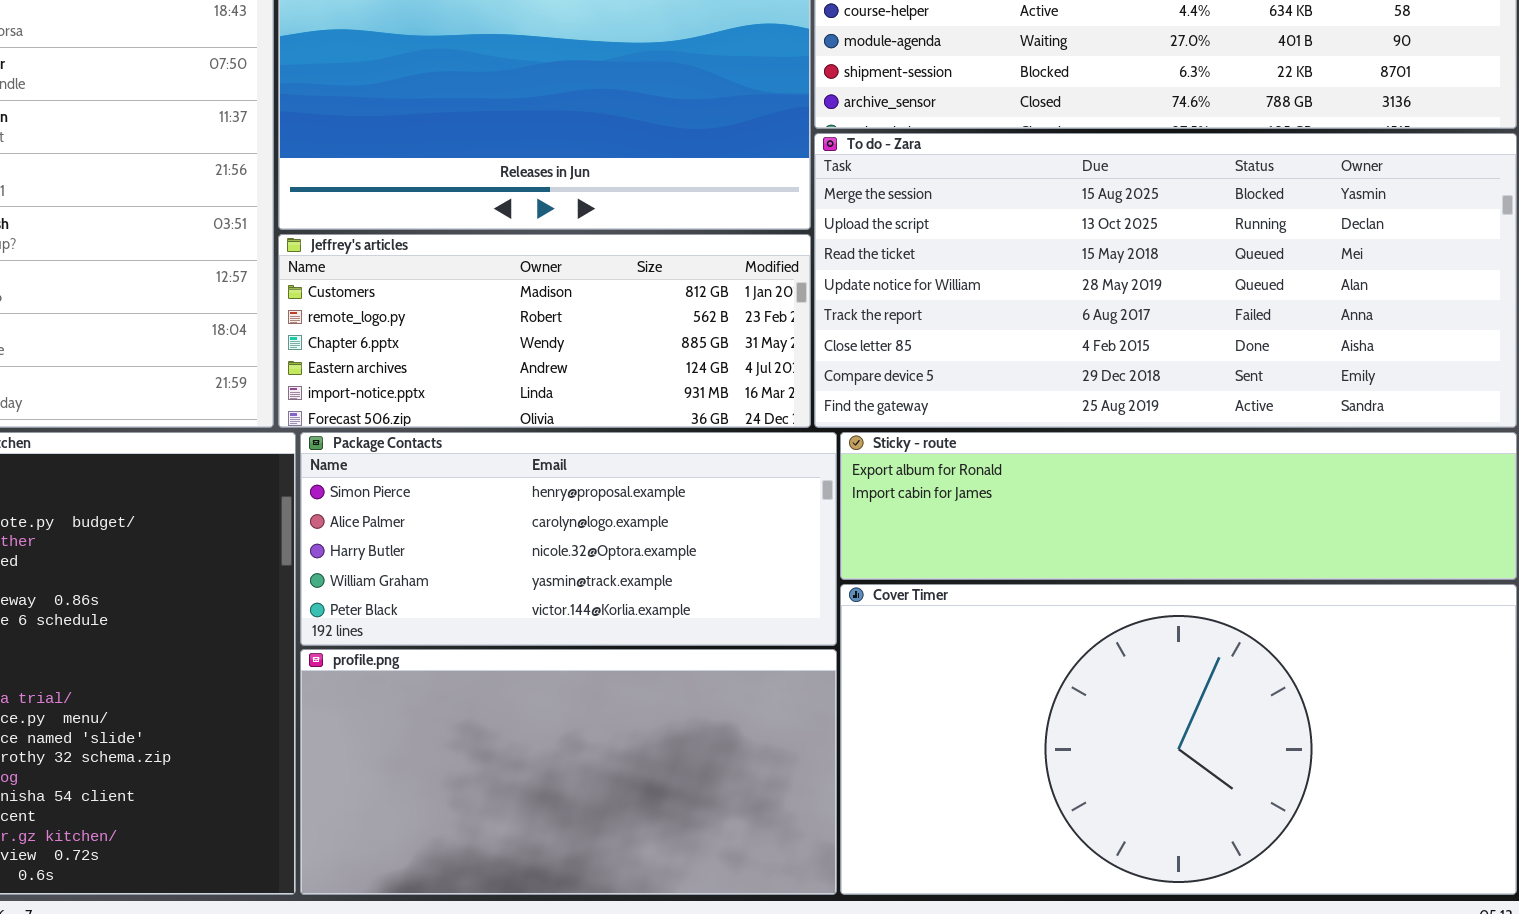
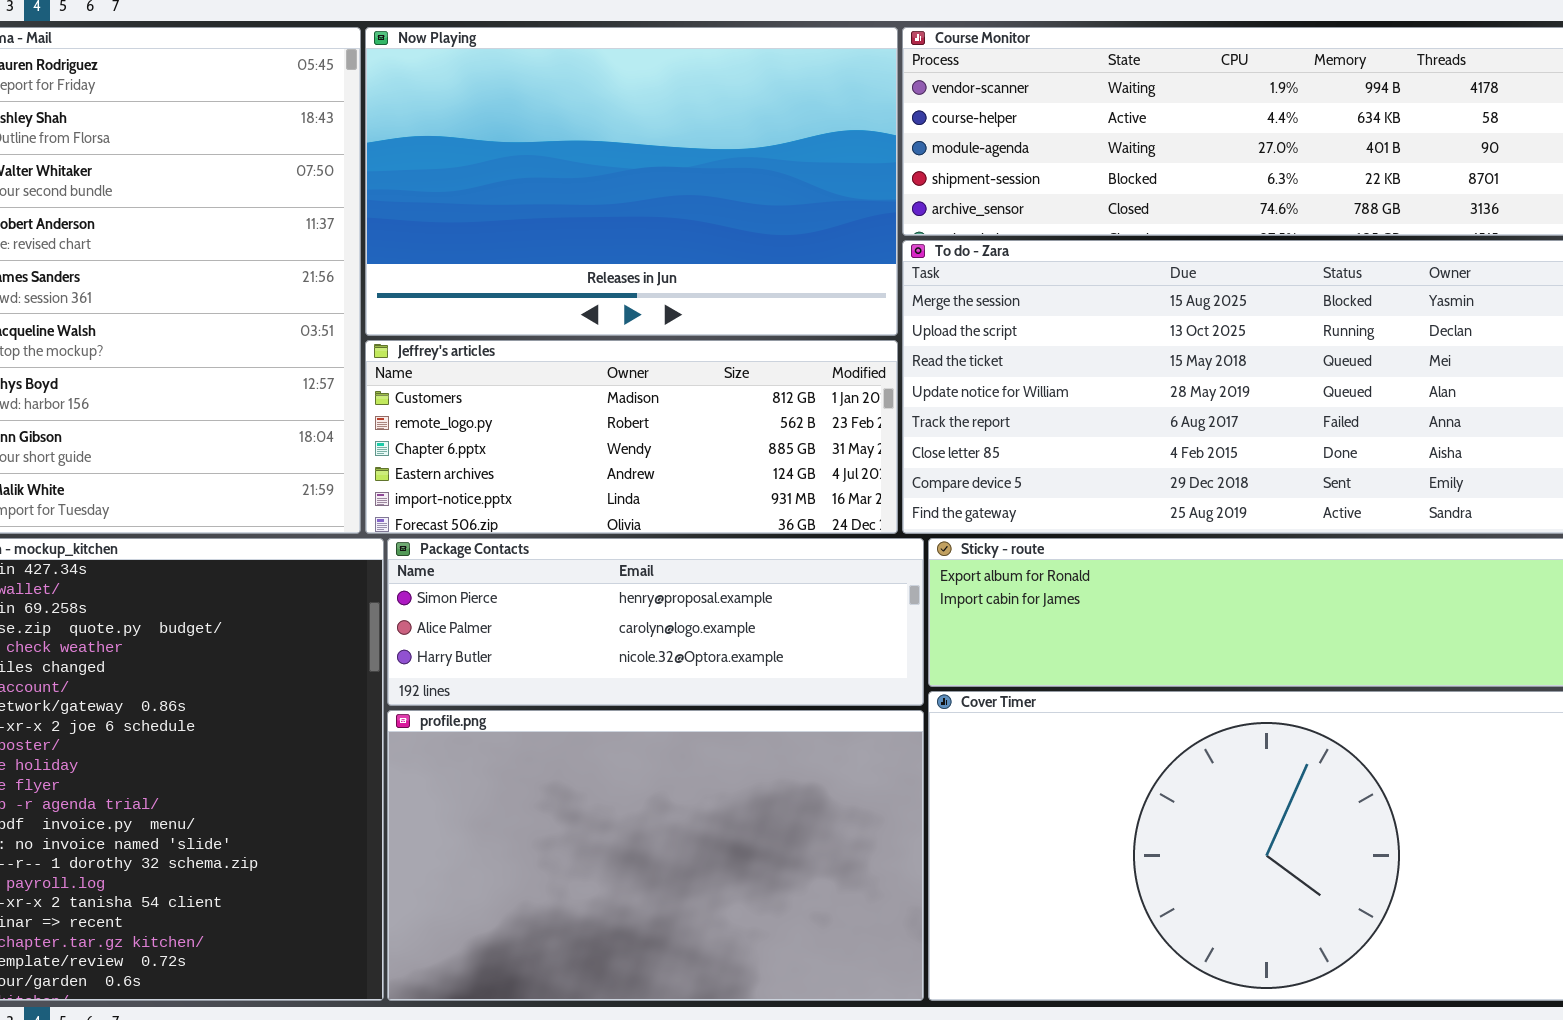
Package Contacts: [300,432,837,646] -> [387,538,924,706], resized
profile.png: [300,649,837,895] -> [387,710,924,1001], resized

